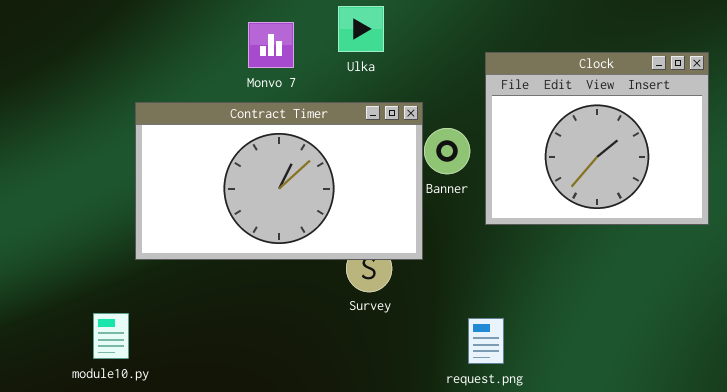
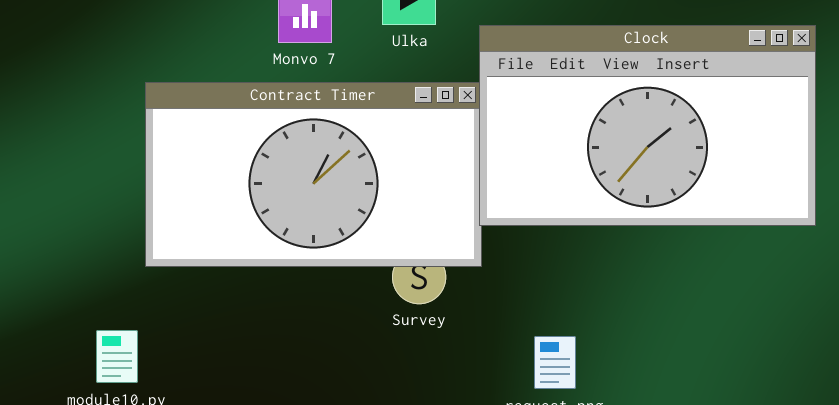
Clock: [485,52,709,225] -> [479,25,816,226], resized

